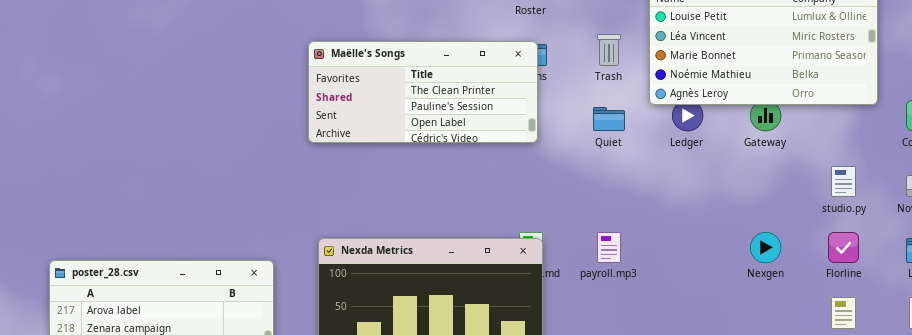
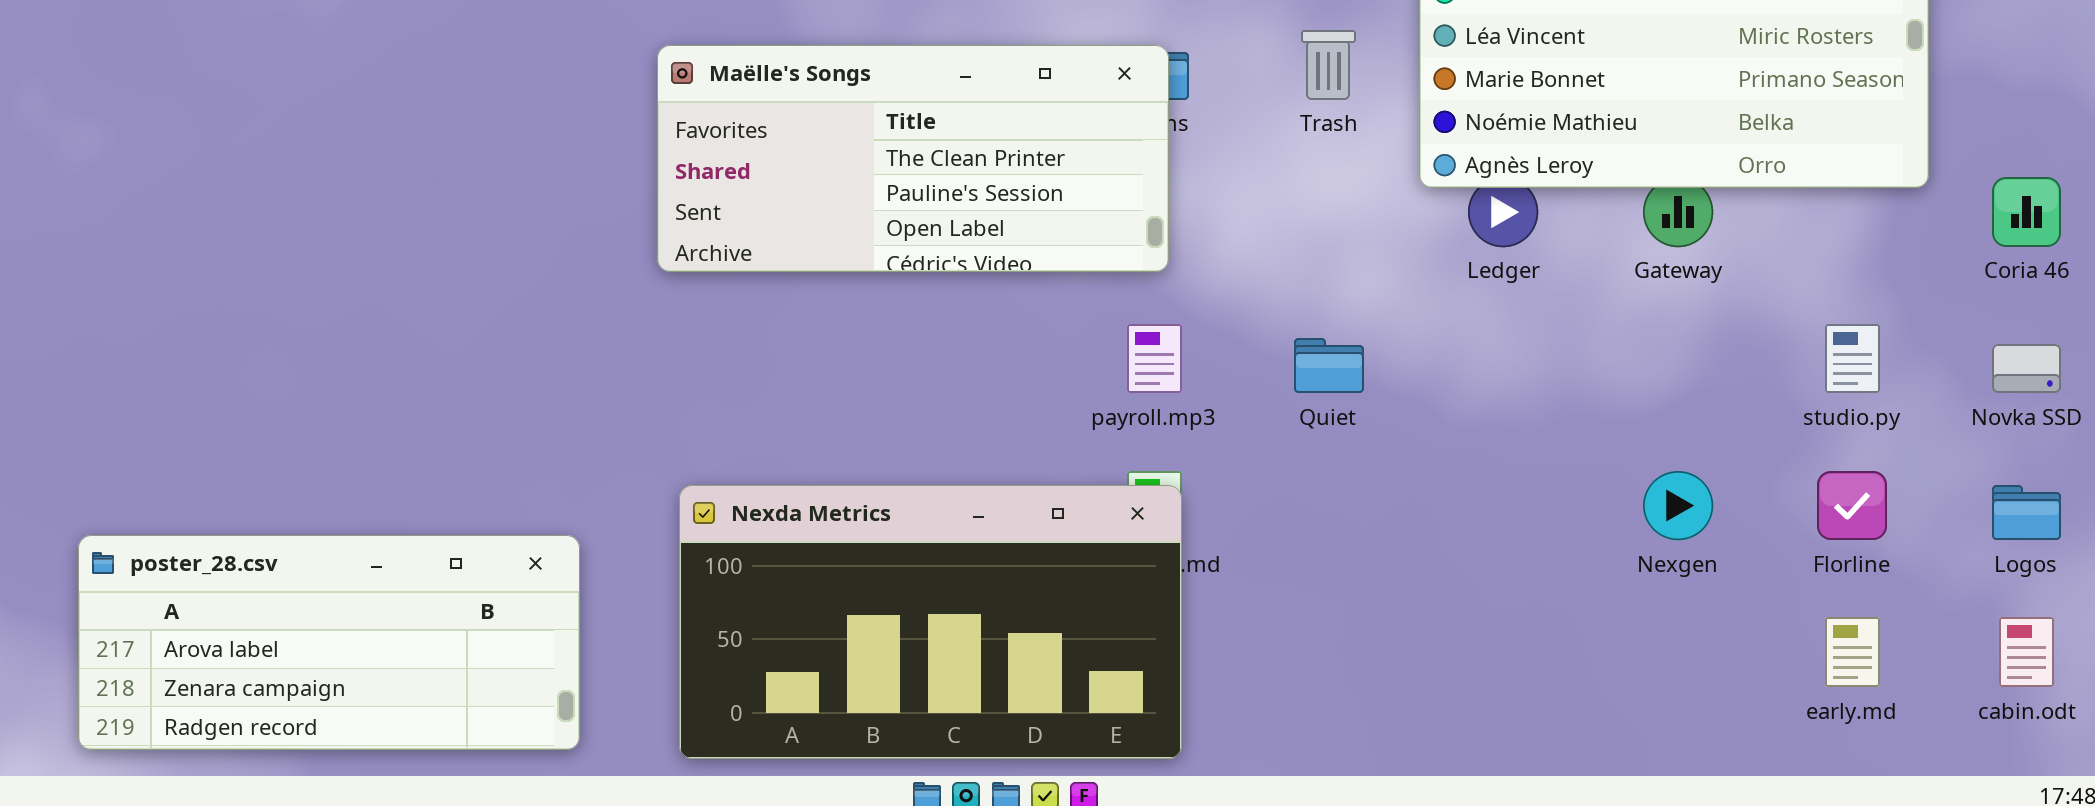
Quiet: [593,107,625,131] -> [1294,338,1364,393], moved
payroll.mp3: [597,232,621,263] -> [1127,324,1182,393], moved

